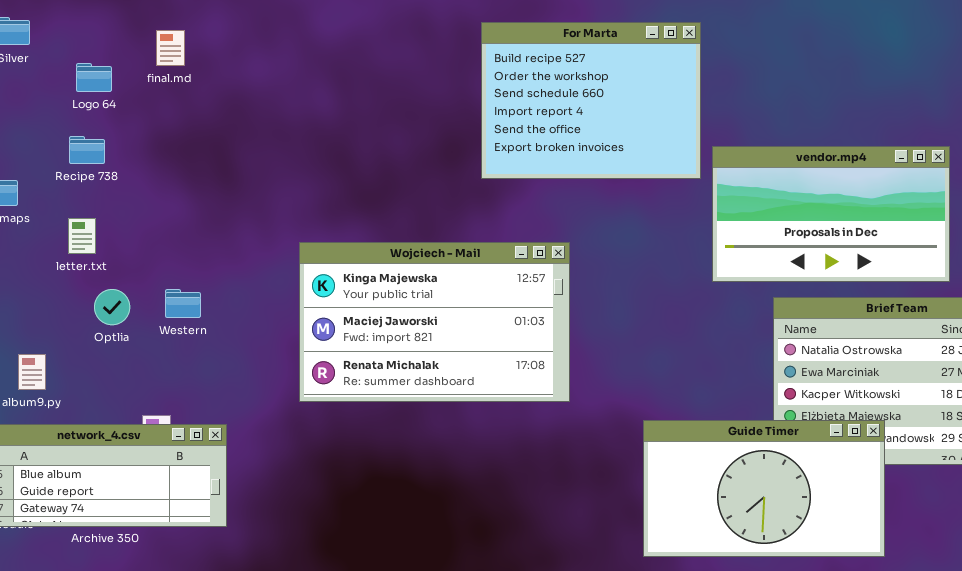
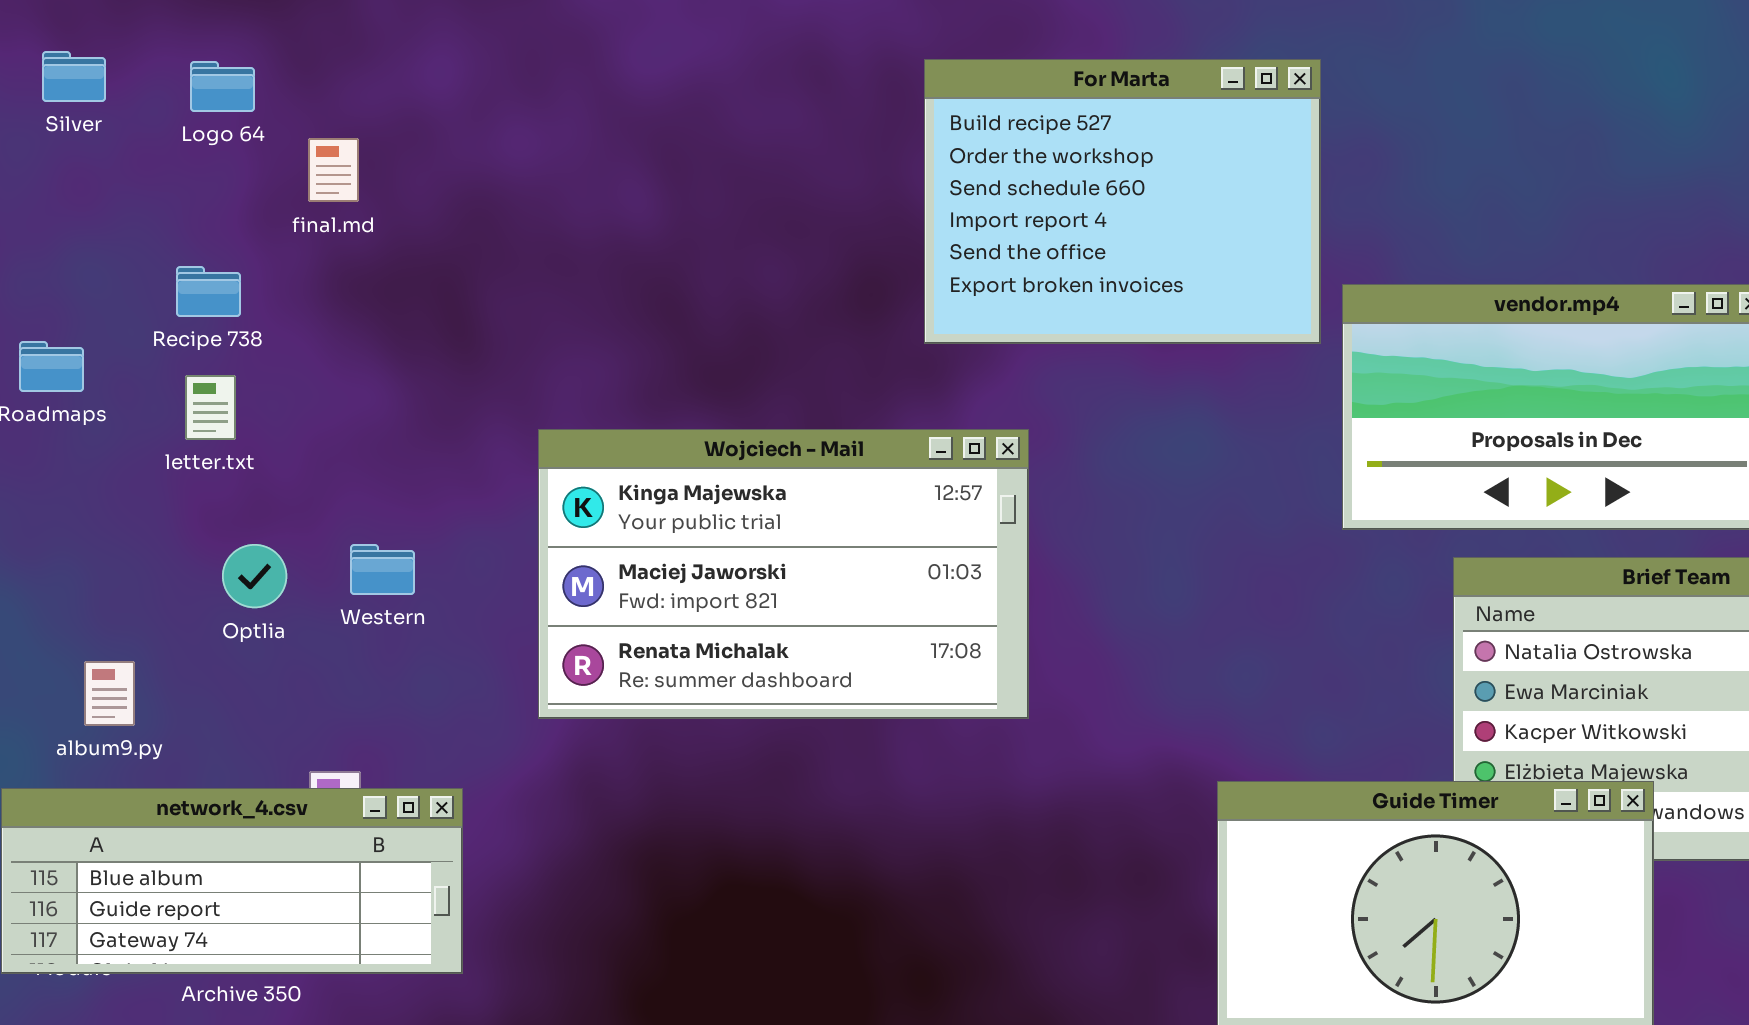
final.md: [156,30,185,66] -> [308,138,359,202], moved
Logo 64: [76,63,112,92] -> [190,61,255,112], moved
letter.txt: [68,218,96,254] -> [185,375,236,440], moved
Wojciech - Mail: [299,242,570,402] -> [538,429,1029,719], moved

